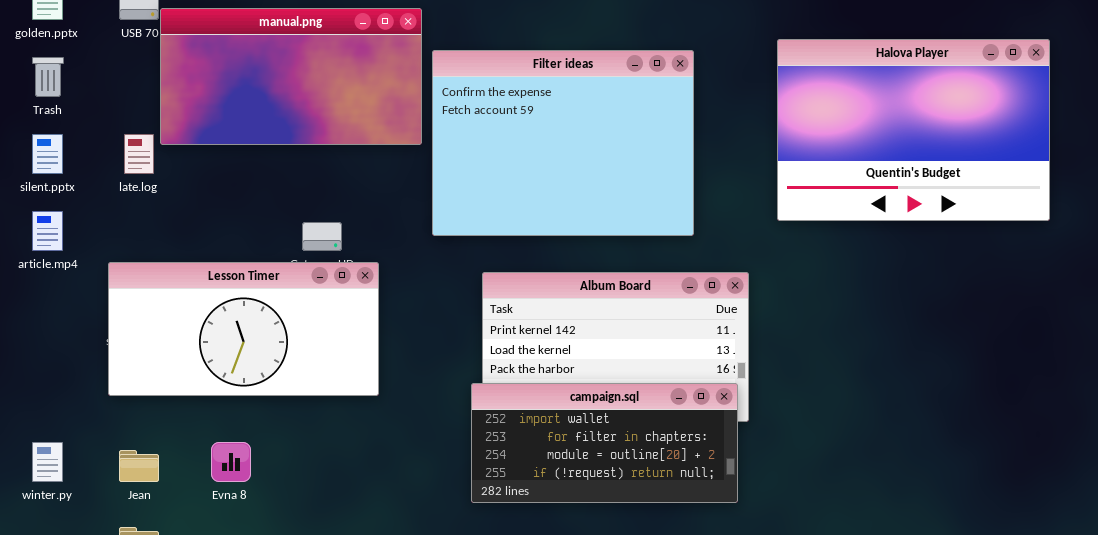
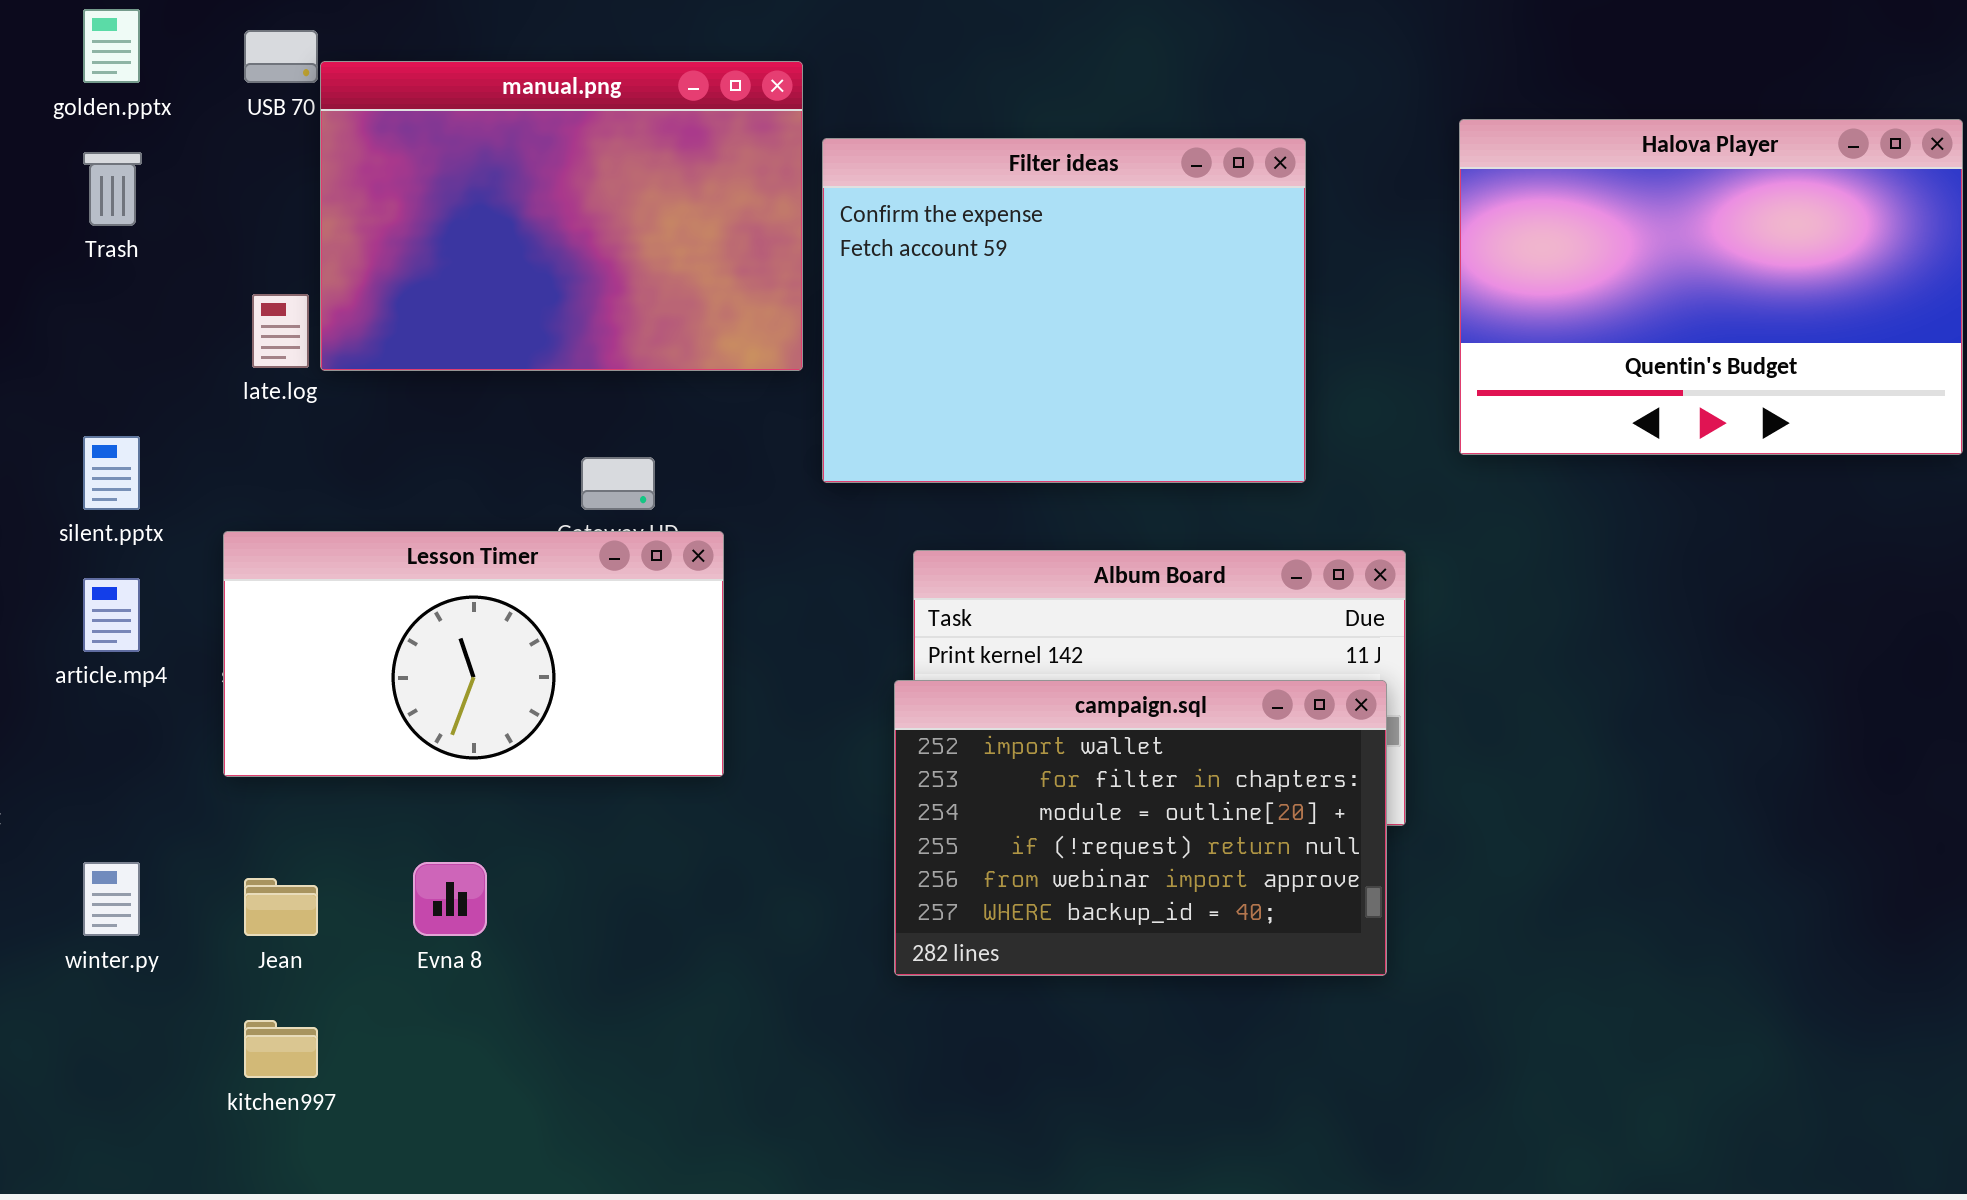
manual.png: [160,8,422,145] -> [320,61,803,371], resized
silent.pptx: [32,134,63,174] -> [83,436,140,510], moved
article.mp4: [32,211,63,251] -> [83,578,140,652], moved
campaign.sql: [471,383,738,503] -> [894,680,1387,976], resized

